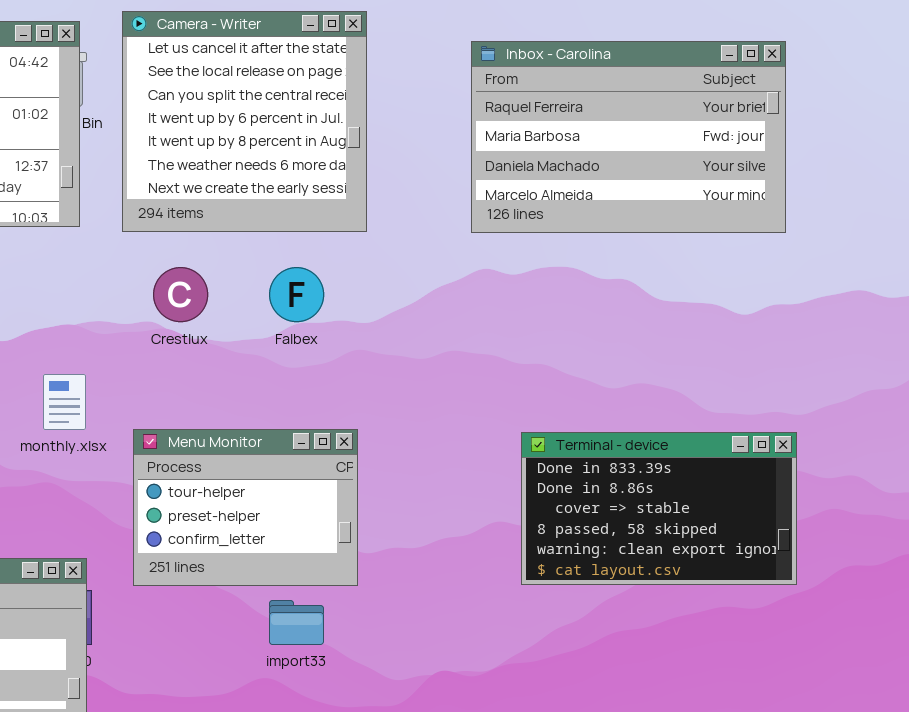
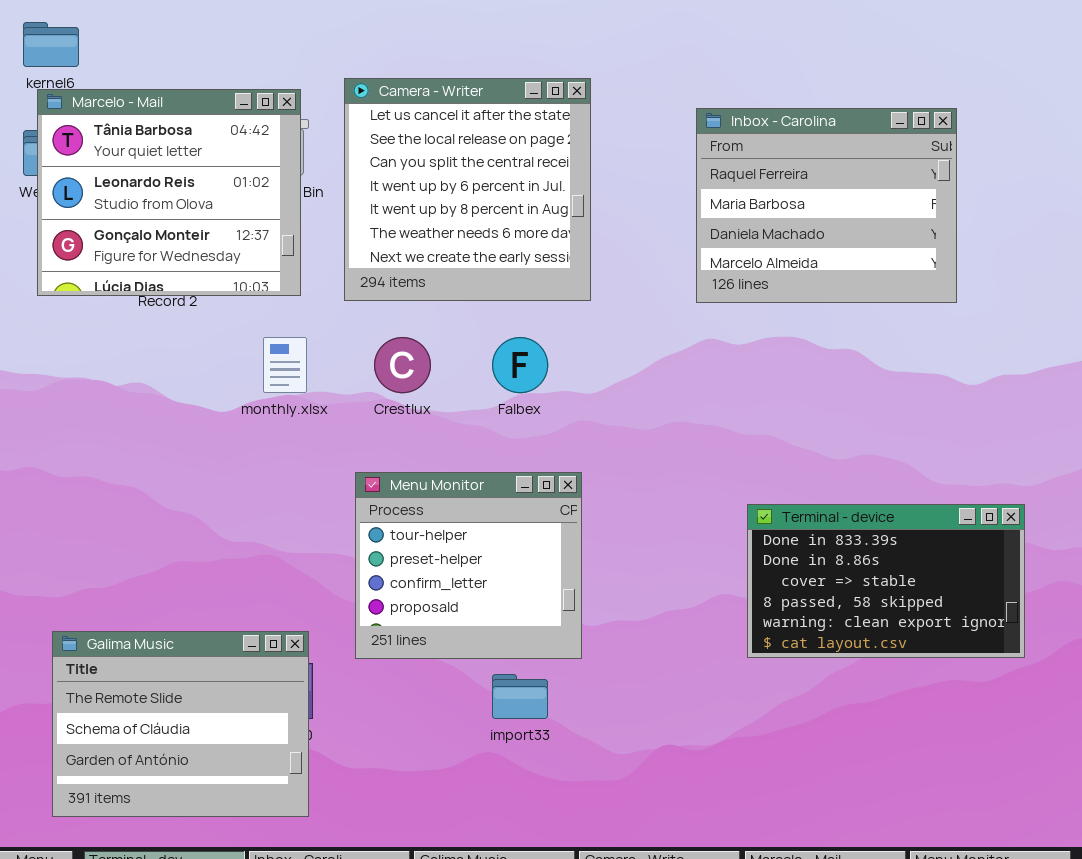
Inbox - Carolina: [471,41,786,233] -> [696,108,957,303], resized
monthly.xlsx: [43,374,86,430] -> [263,337,307,393], moved
Menu Monitor: [133,429,358,586] -> [355,472,582,659], resized

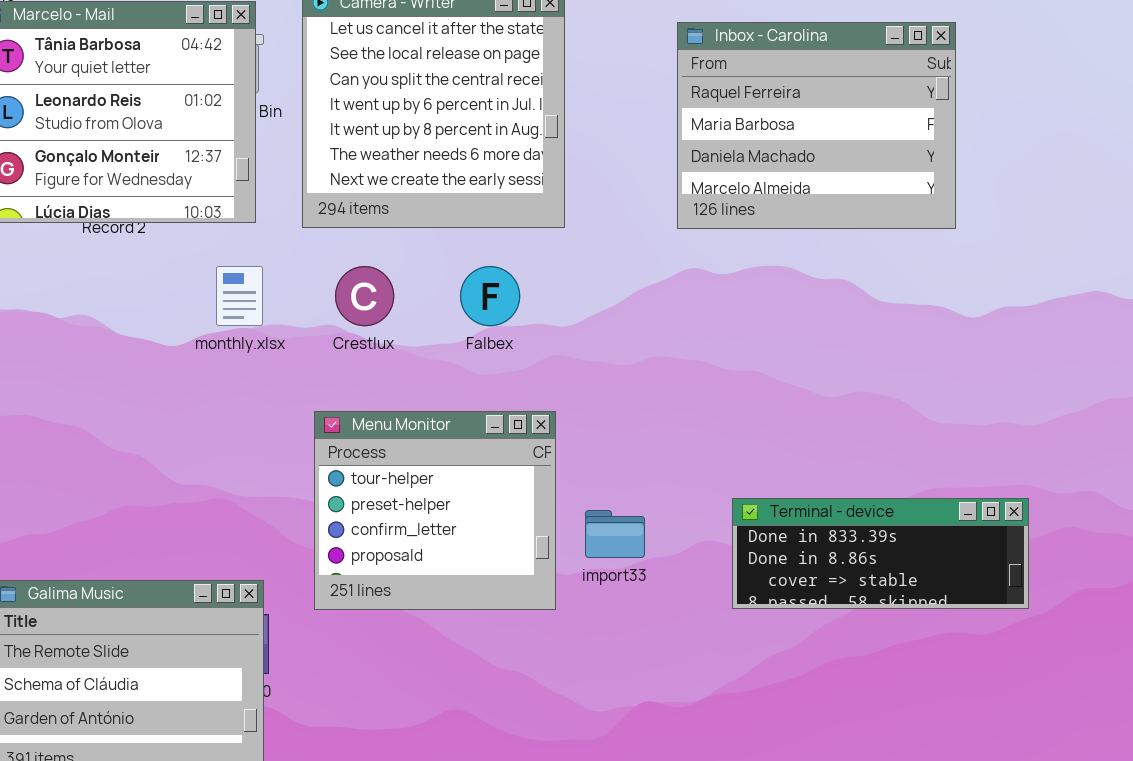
Terminal - device: [747,504,1025,658] -> [732,498,1029,609], resized
import33: [492,674,548,719] -> [585,510,645,558], moved

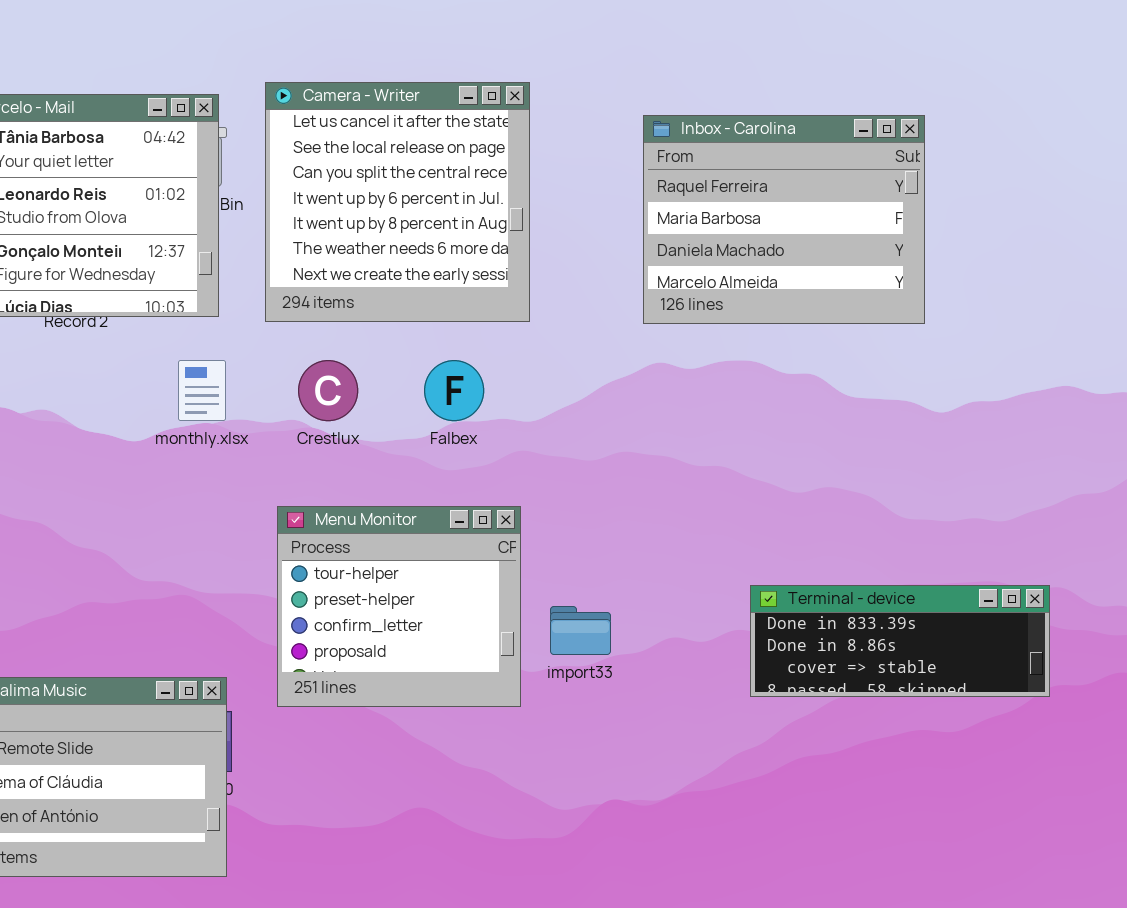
Terminal - device: [732,498,1029,609] -> [750,585,1050,697], moved

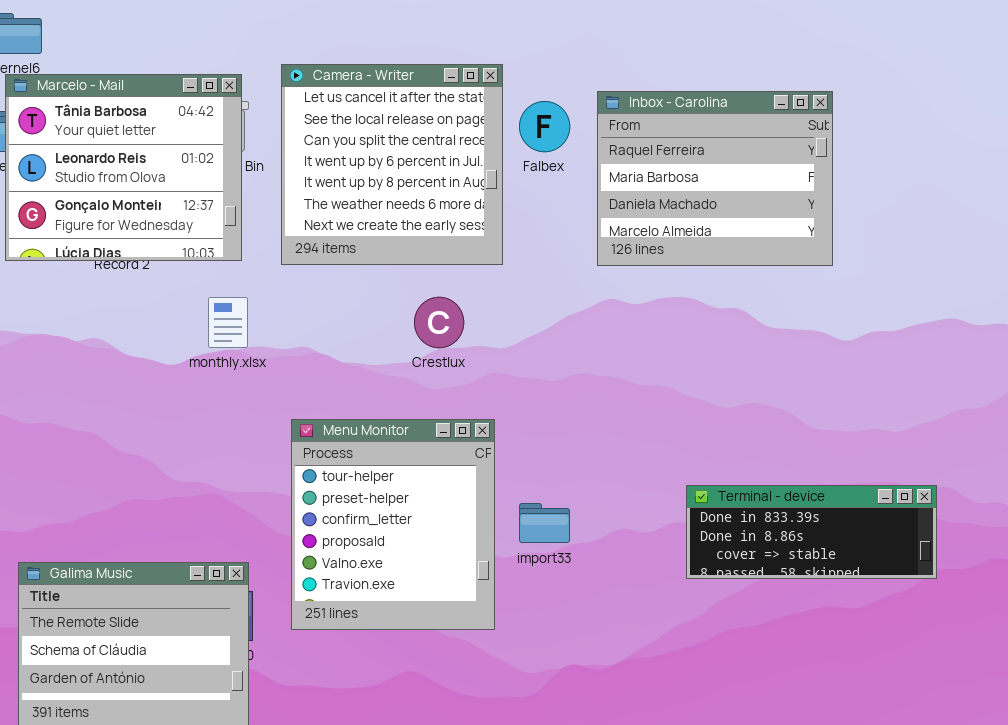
Crestlux: [298,360,358,421] -> [414,297,464,348], moved
Falbex: [424,360,484,421] -> [519,101,570,152], moved
Menu Monitor: [277,506,521,707] -> [291,419,495,630], resized

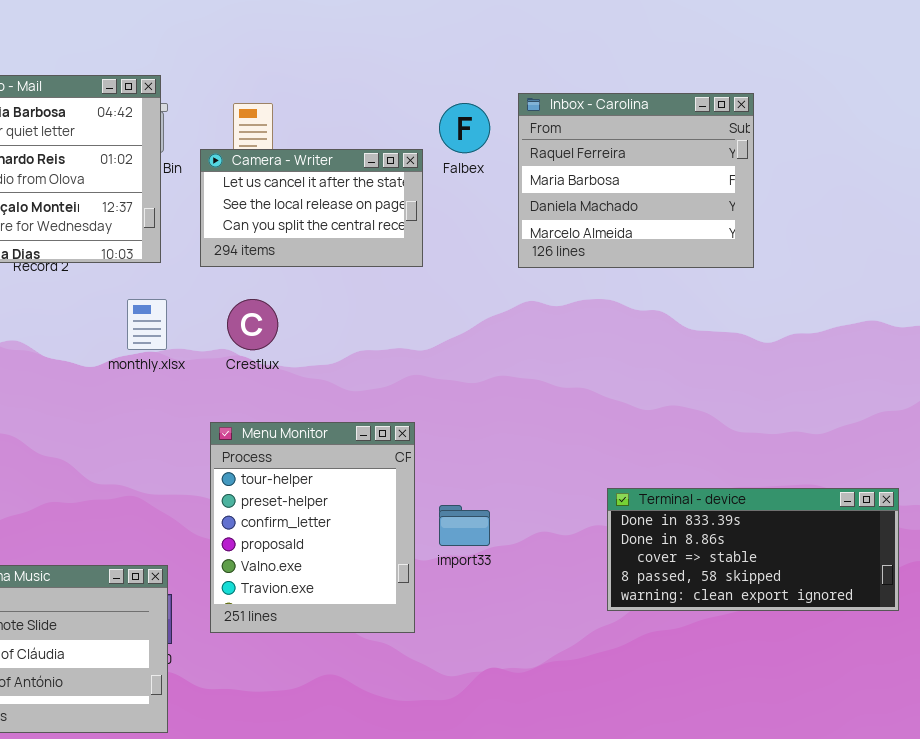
Camera - Writer: [281,64,503,265] -> [200,149,423,267], resized
Crestlux: [414,297,464,348] -> [227,299,278,350], moved
Terminal - device: [686,485,937,579] -> [607,488,899,611], resized

